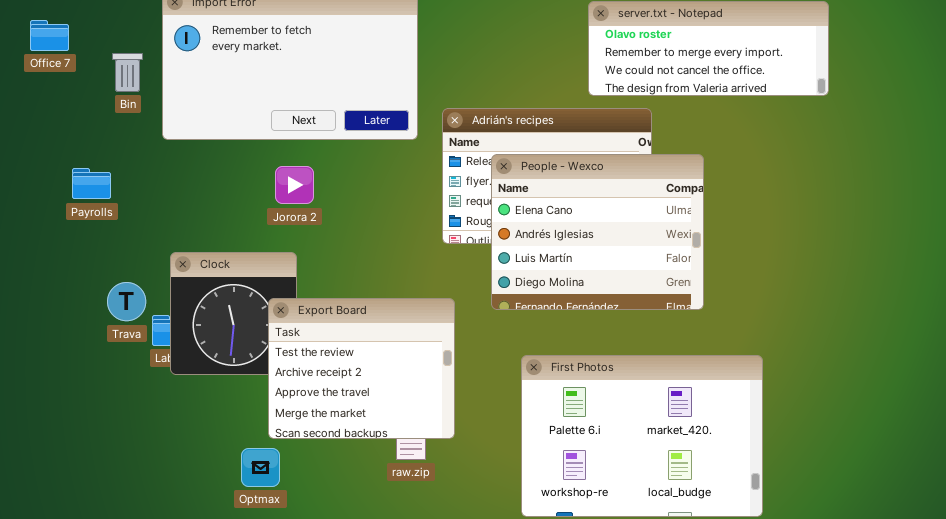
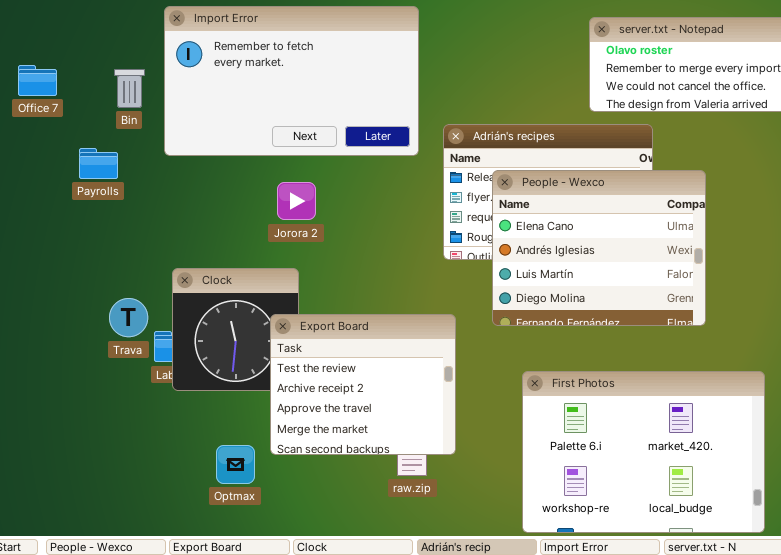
Office 7: [30,20,69,51] -> [18,65,57,96], moved
Payrolls: [72,168,111,199] -> [79,148,118,179], moved
Optmax: [241,448,280,487] -> [216,445,255,484], moved

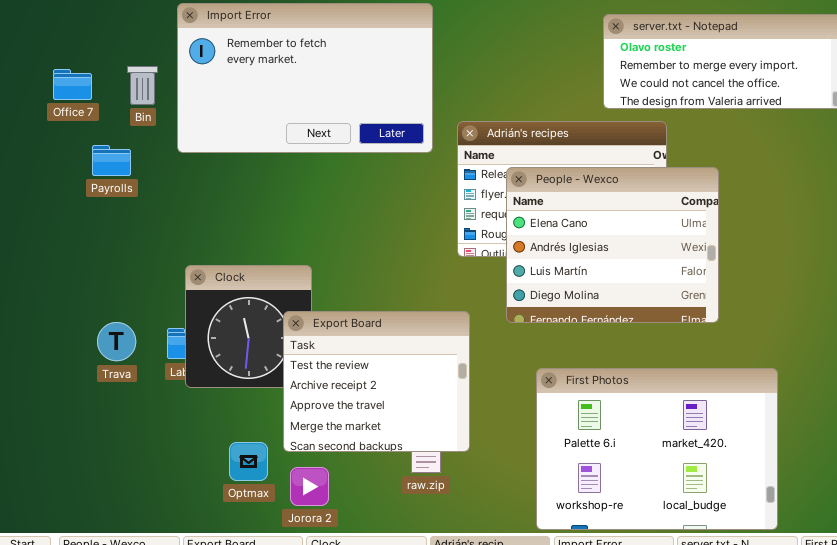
Office 7: [18,65,57,96] -> [53,69,92,100], moved
Jorora 2: [277,182,316,220] -> [290,467,329,506], moved
Trava: [109,298,148,337] -> [97,322,136,361], moved

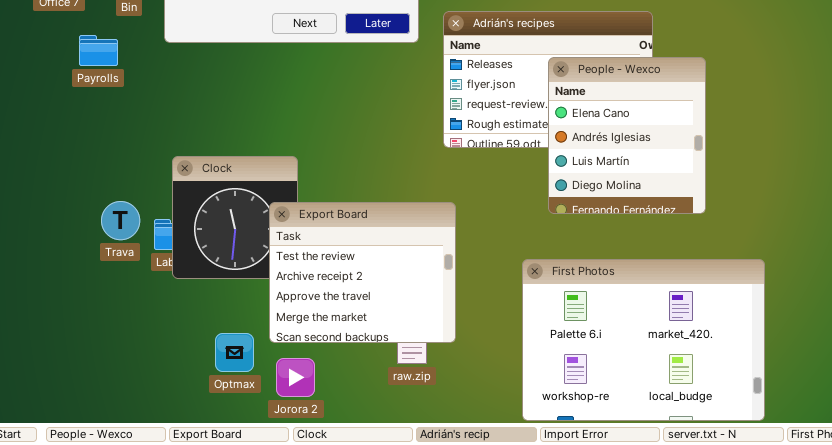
People - Wexco: [506,167,719,323] -> [548,57,706,214], resized
Trava: [97,322,136,361] -> [101,201,140,240], moved

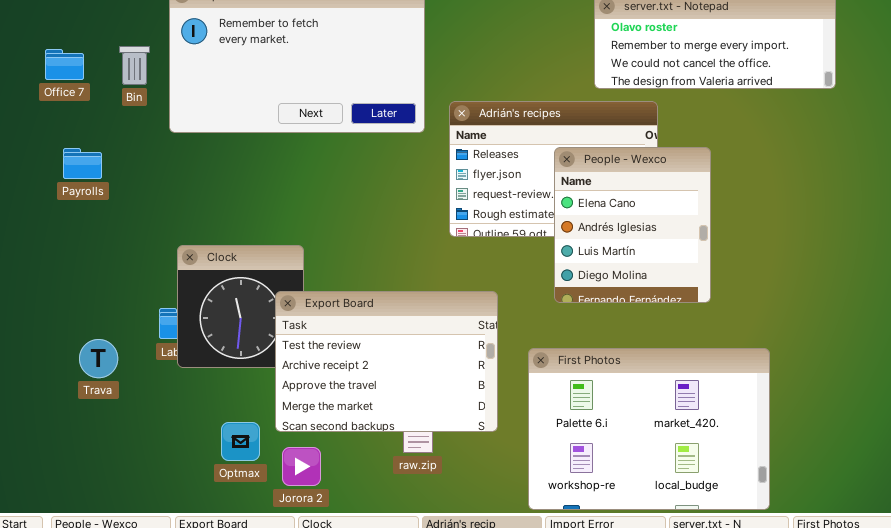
Payrolls: [79,35,118,66] -> [63,148,102,179], moved
Trava: [101,201,140,240] -> [79,339,118,378], moved
Export Board: [269,202,456,343] -> [275,291,498,432], resized

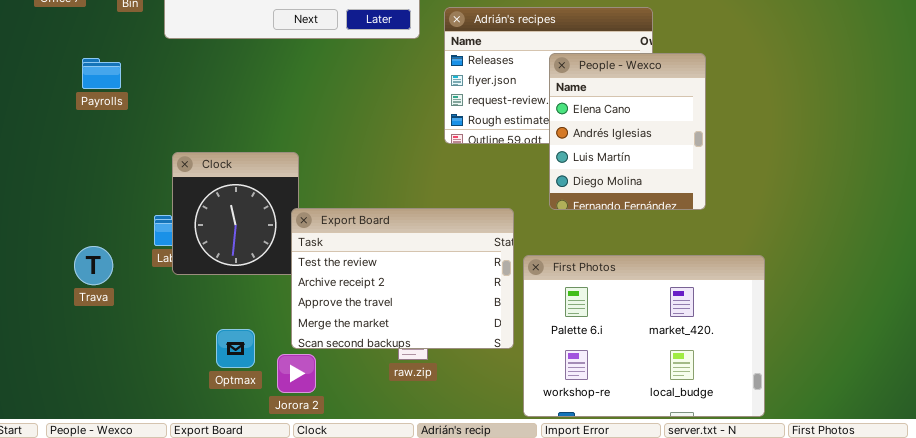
Payrolls: [63,148,102,179] -> [82,58,121,89], moved
Export Board: [275,291,498,432] -> [291,208,514,349], moved

